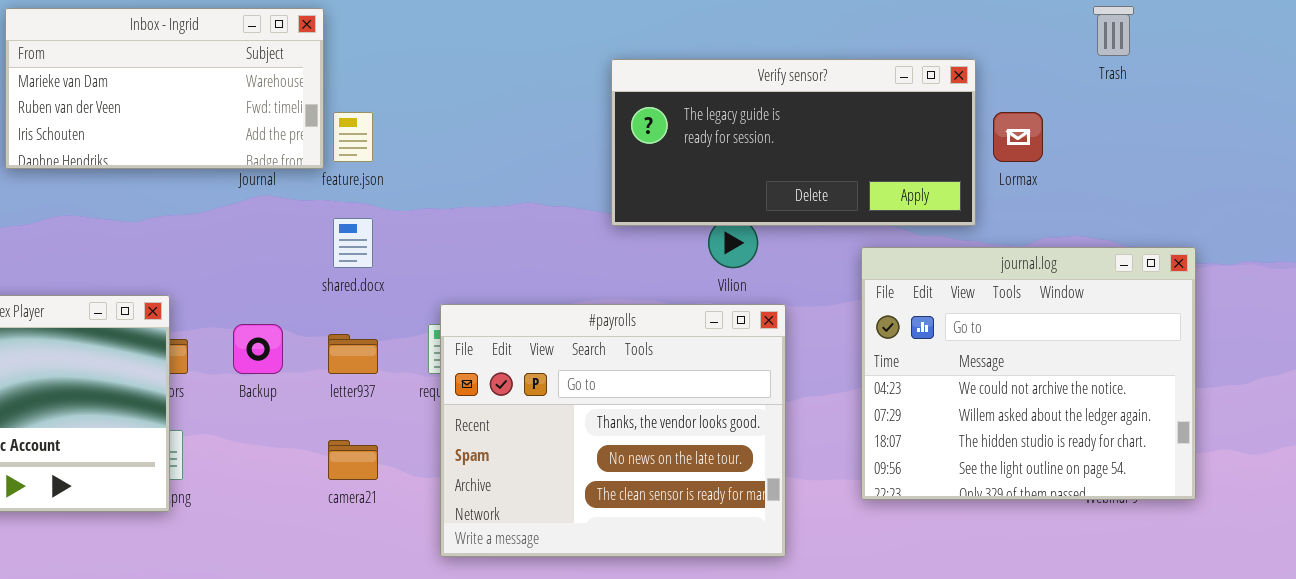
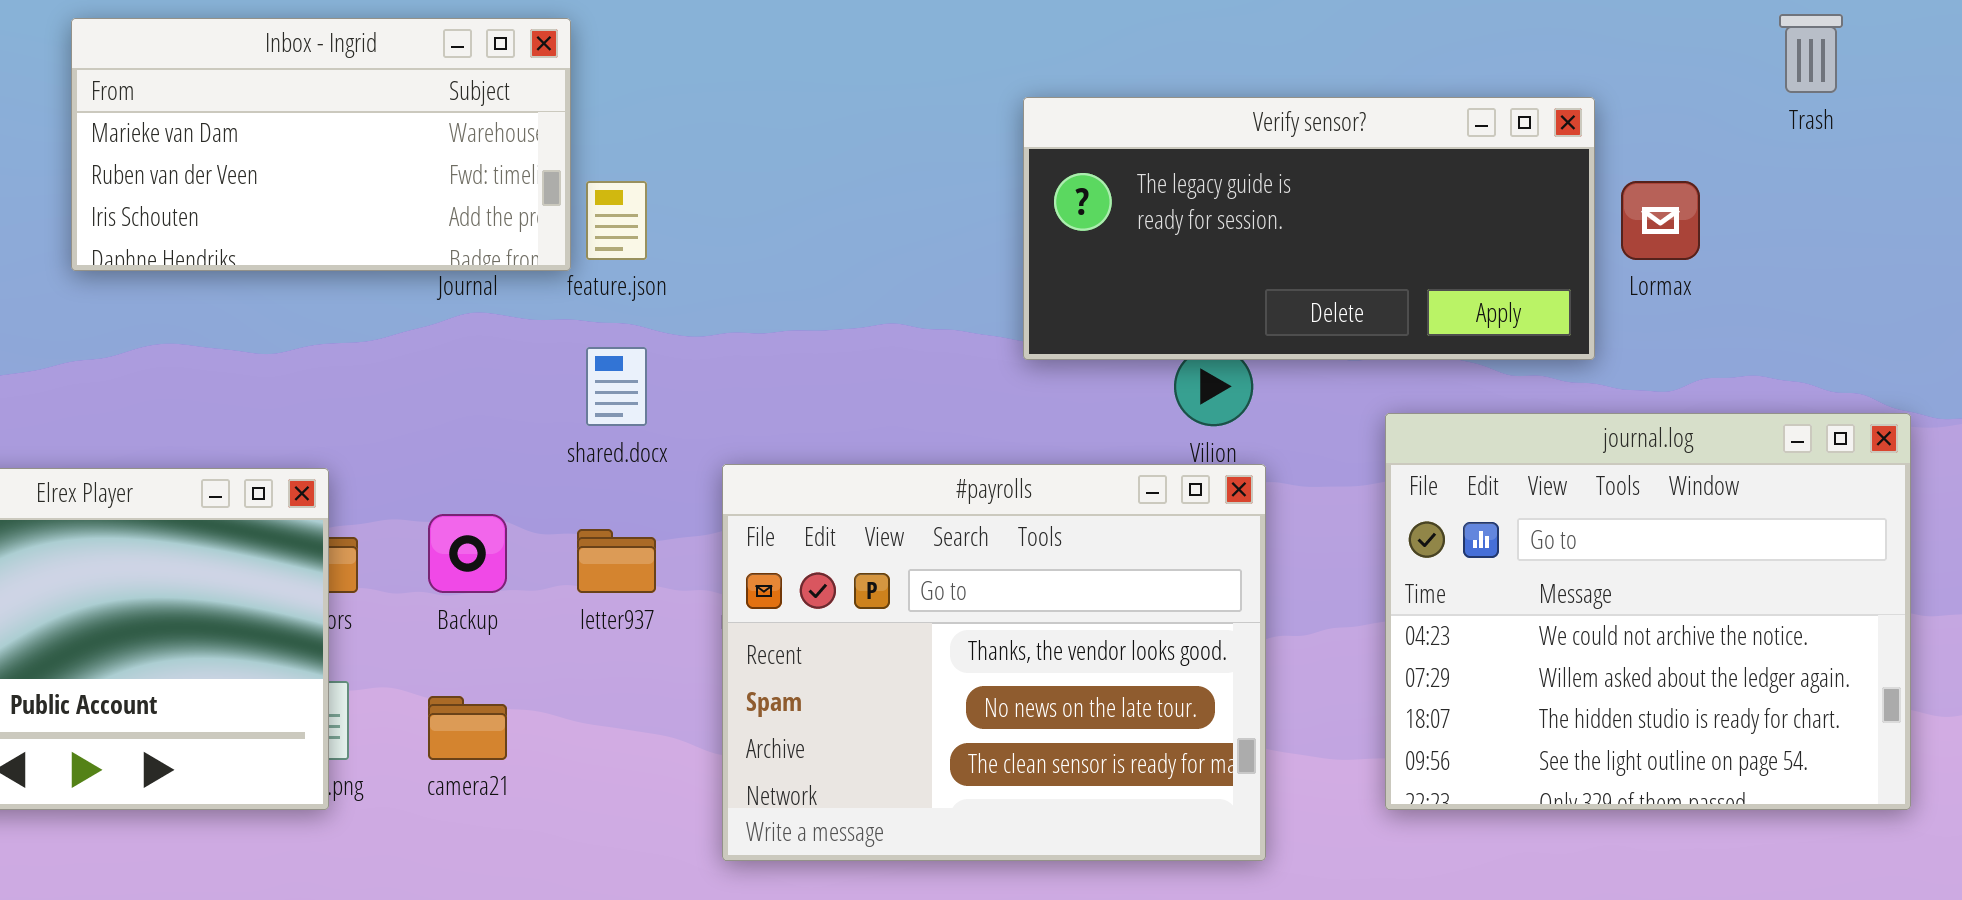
journal.log: [861,247,1196,500] -> [1385,413,1911,810], moved
#payrolls: [440,304,786,557] -> [722,464,1266,861], moved
camera21: [328,440,378,480] -> [428,696,507,760], moved

